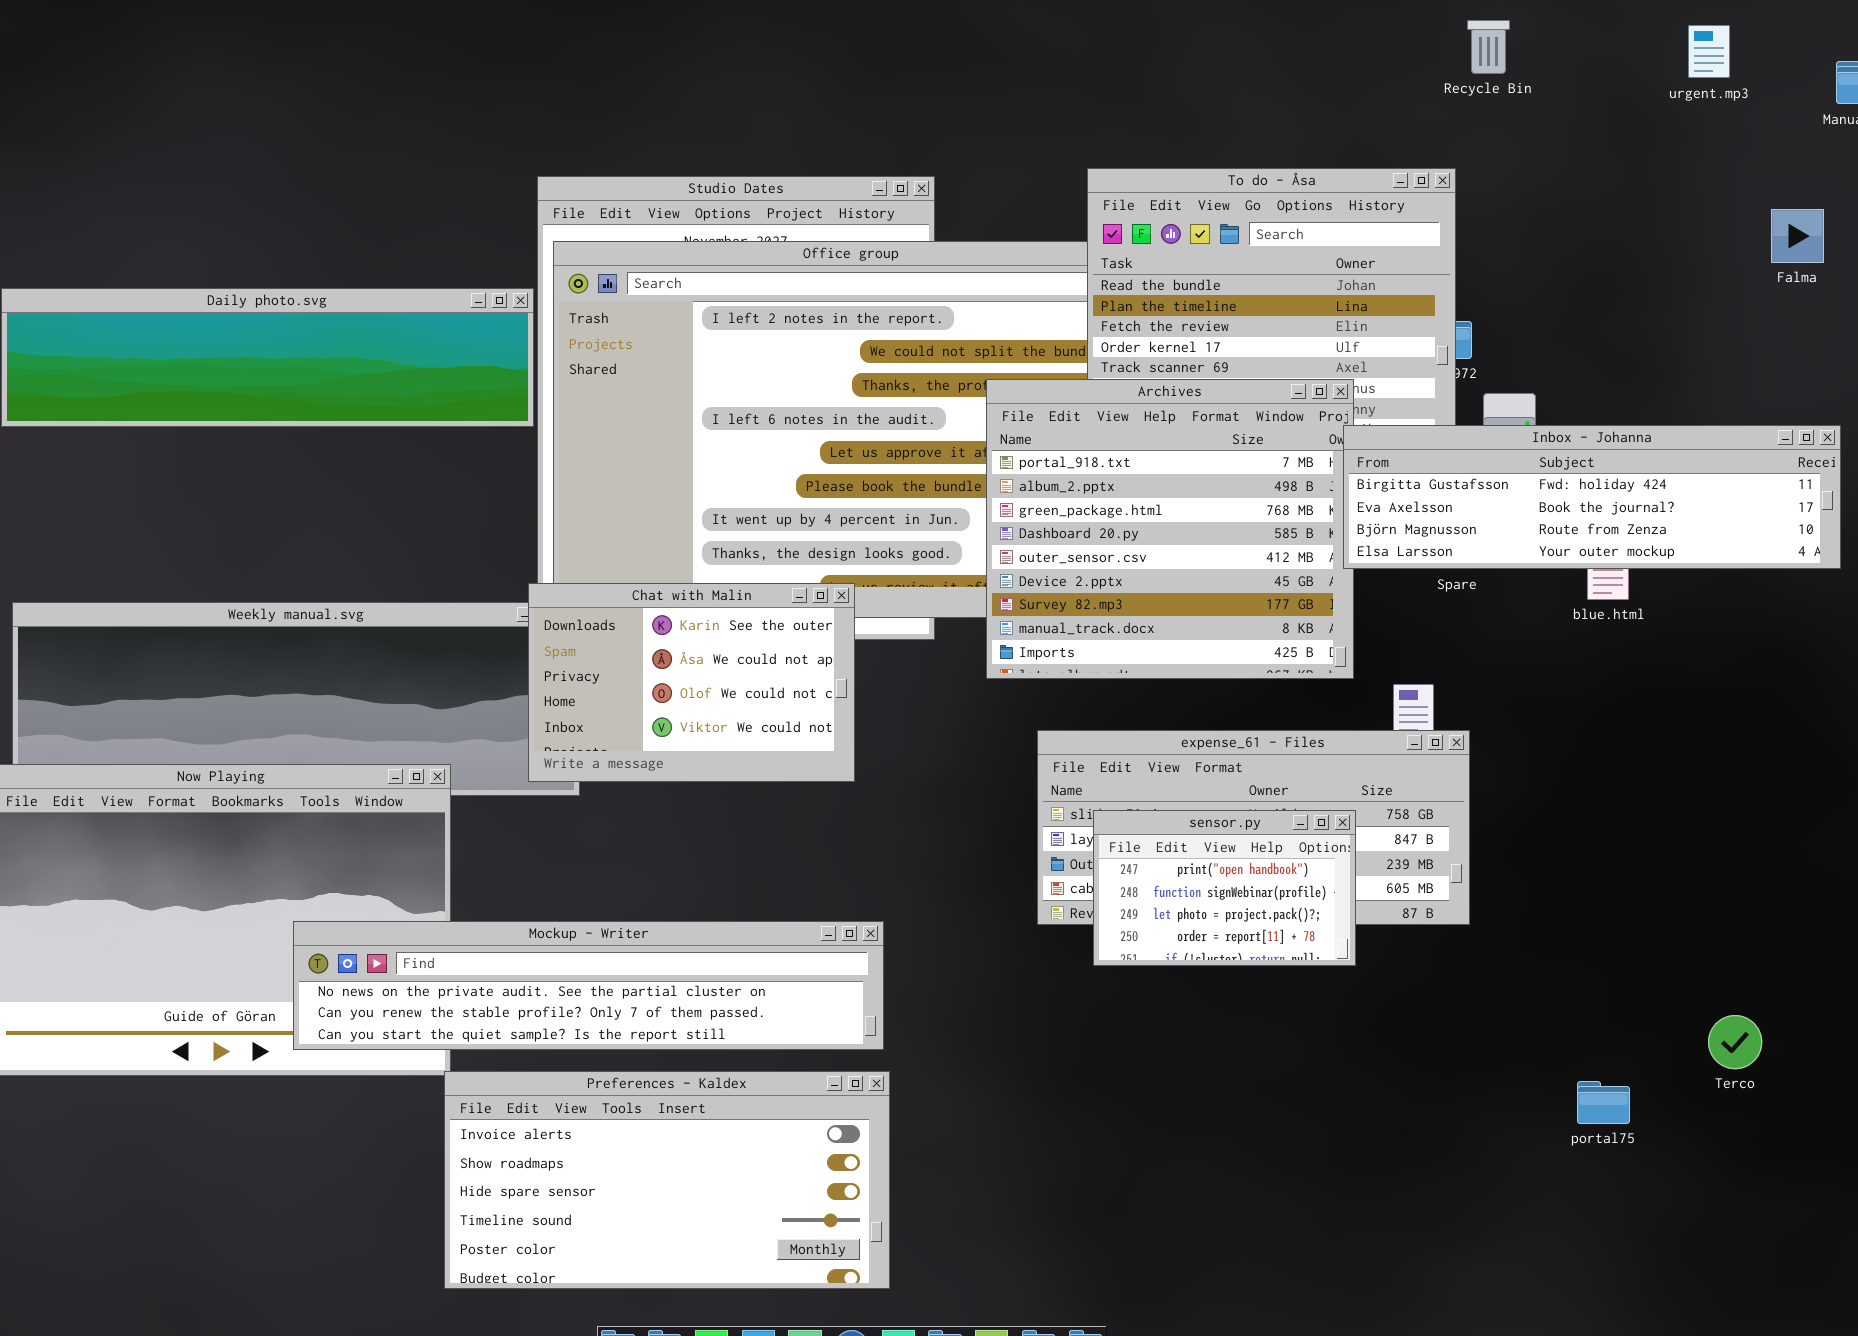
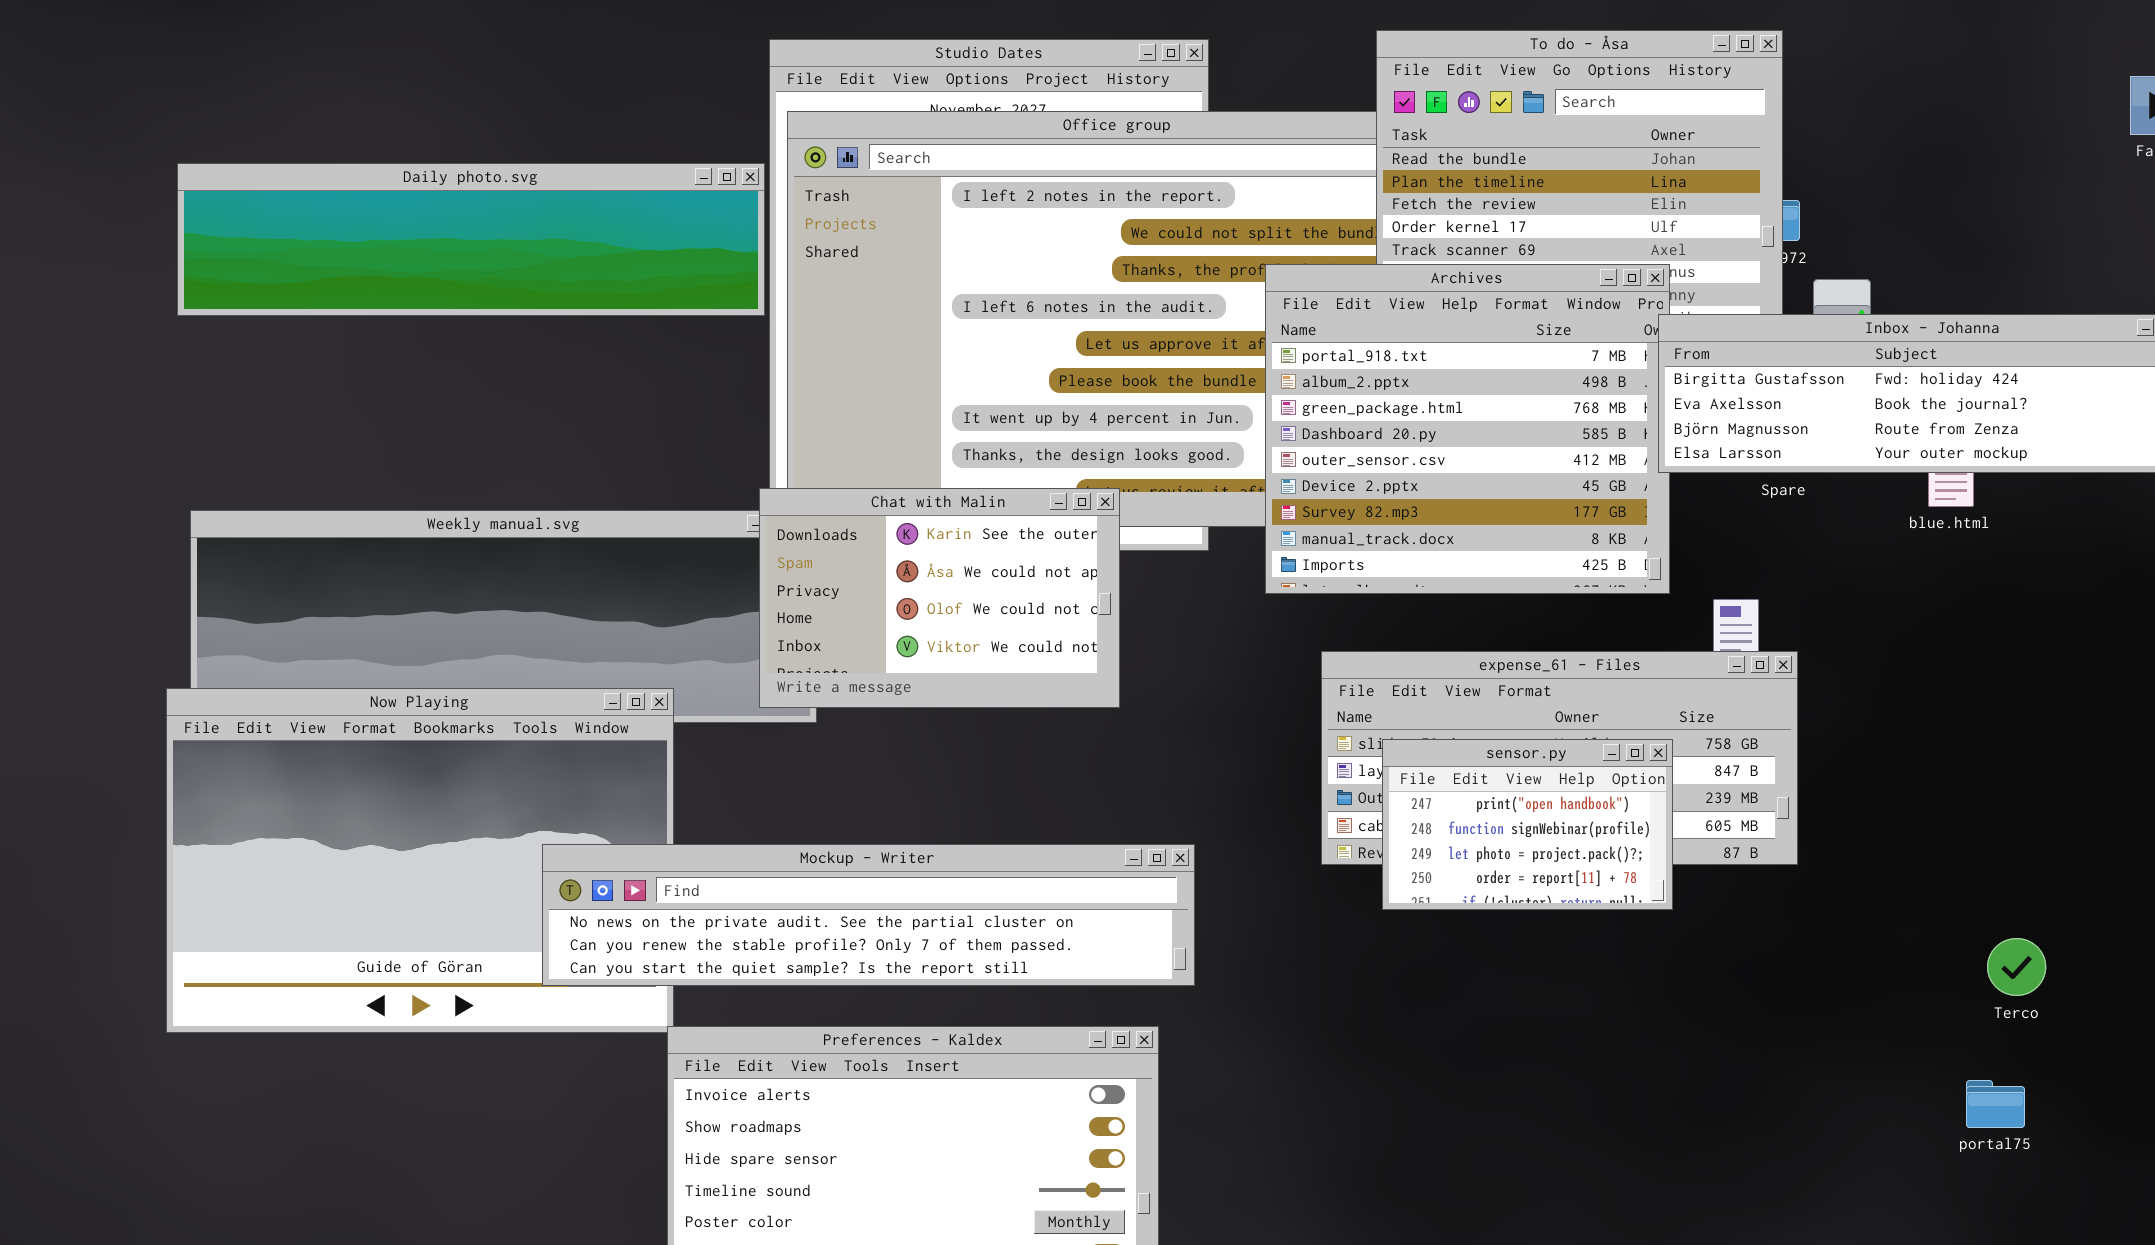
Mockup - Writer: [293,921,884,1050] -> [542,844,1195,986], moved
Terco: [1708,1015,1762,1069] -> [1987,938,2046,996], moved
portal75: [1577,1081,1630,1124] -> [1966,1080,2025,1128], moved

